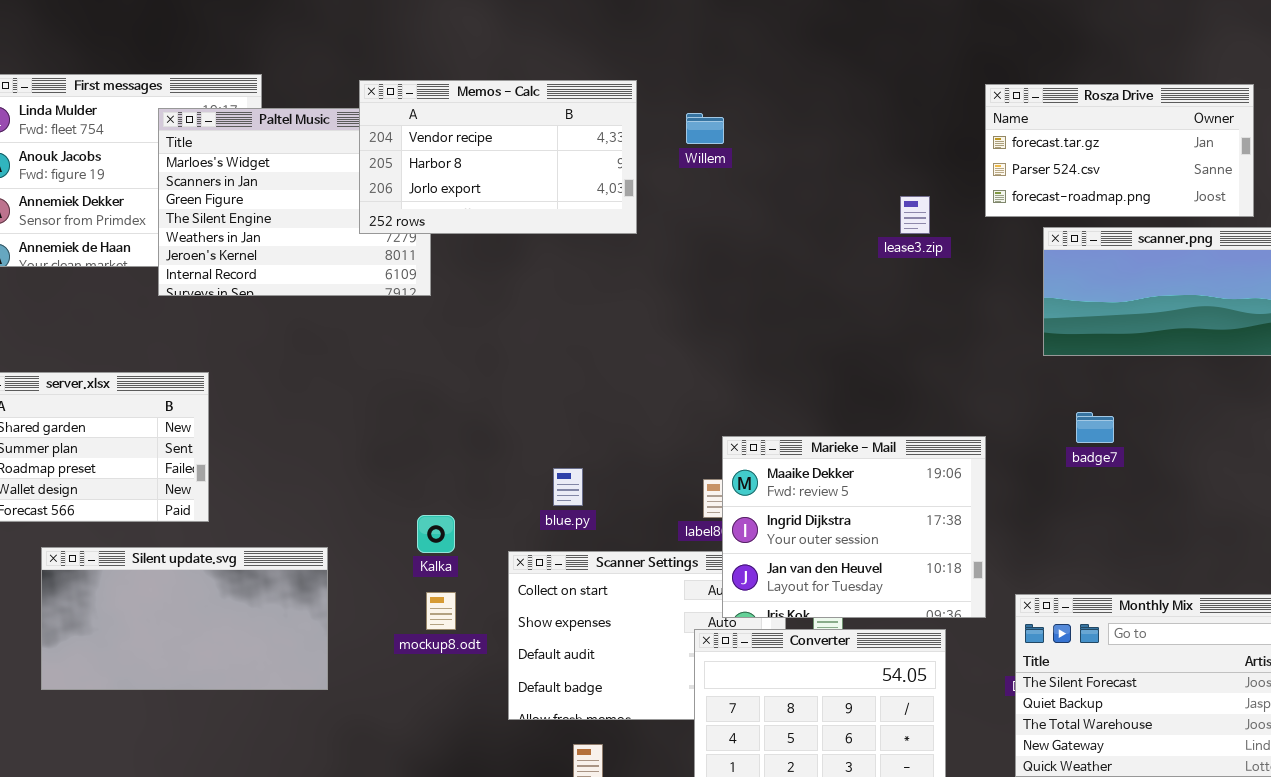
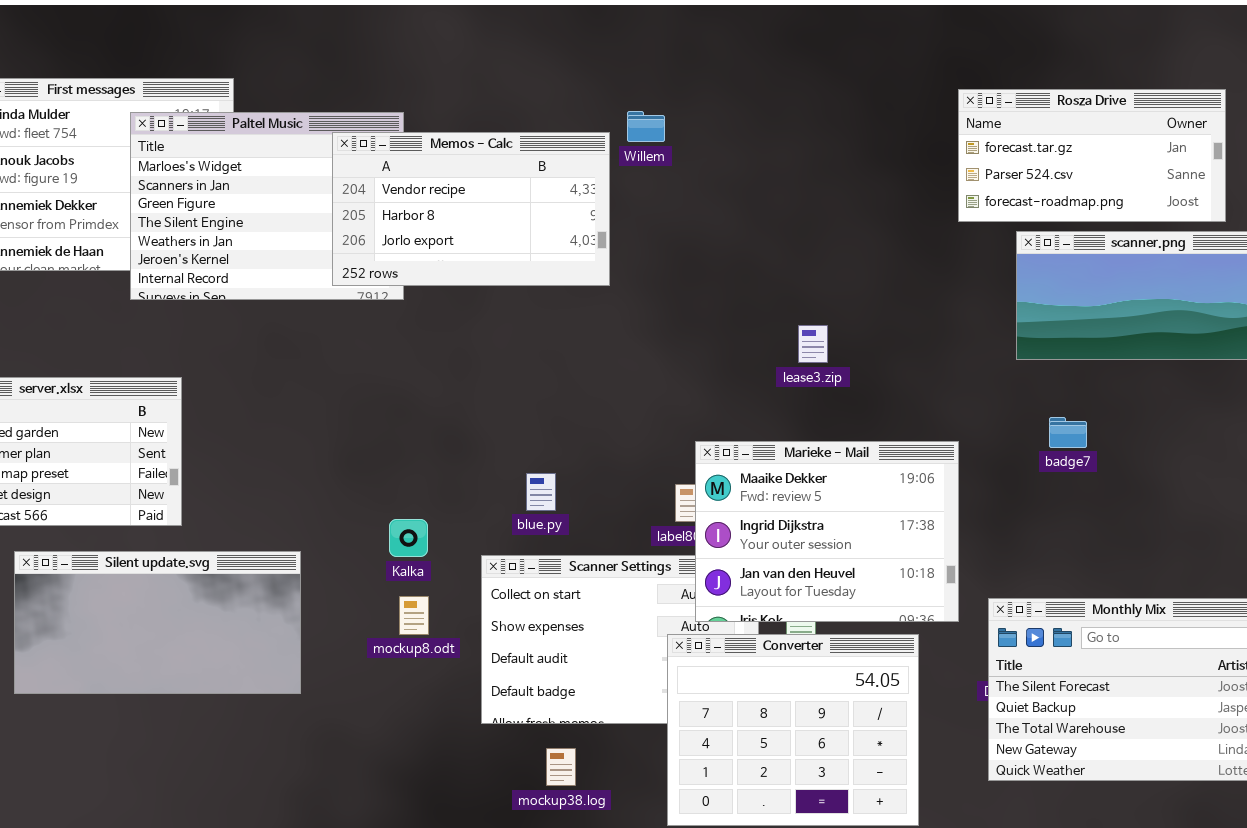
Memos - Calc: [359,80,637,234] -> [332,132,610,286], moved
Willem: [686,113,724,144] -> [627,111,665,142], moved
lease3.zip: [900,196,930,234] -> [798,325,828,363], moved

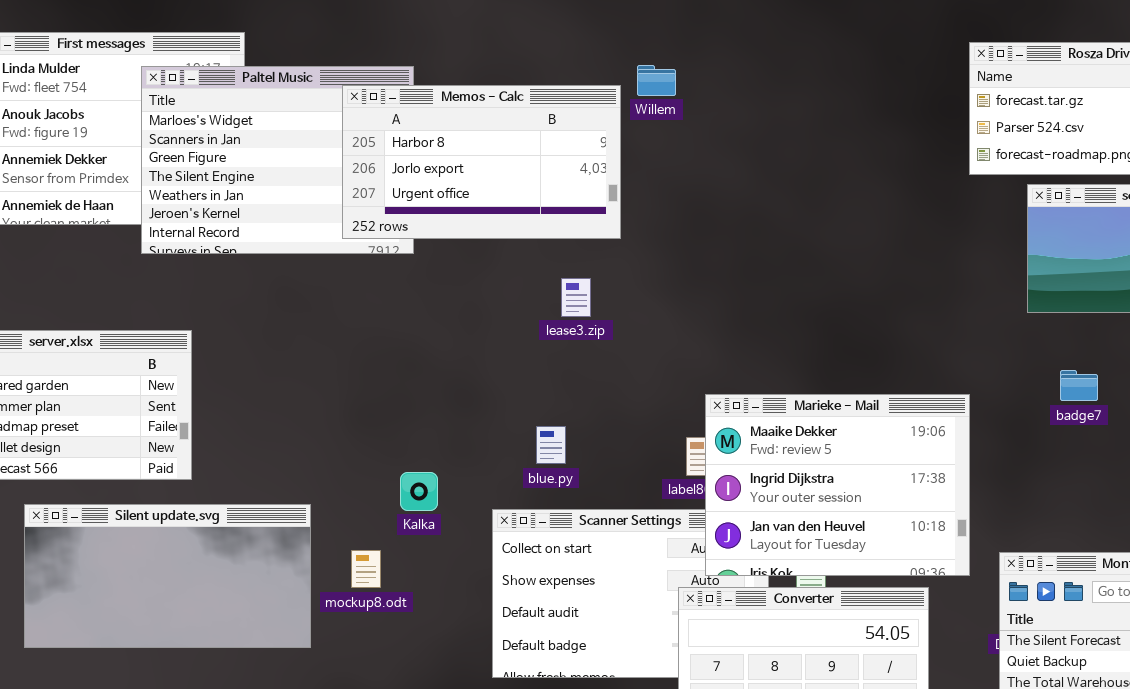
Memos - Calc: [332,132,610,286] -> [342,85,621,239], scrolled down 1 row
lease3.zip: [798,325,828,363] -> [561,278,591,317], moved
mockup8.odt: [399,596,429,635] -> [351,550,381,588], moved

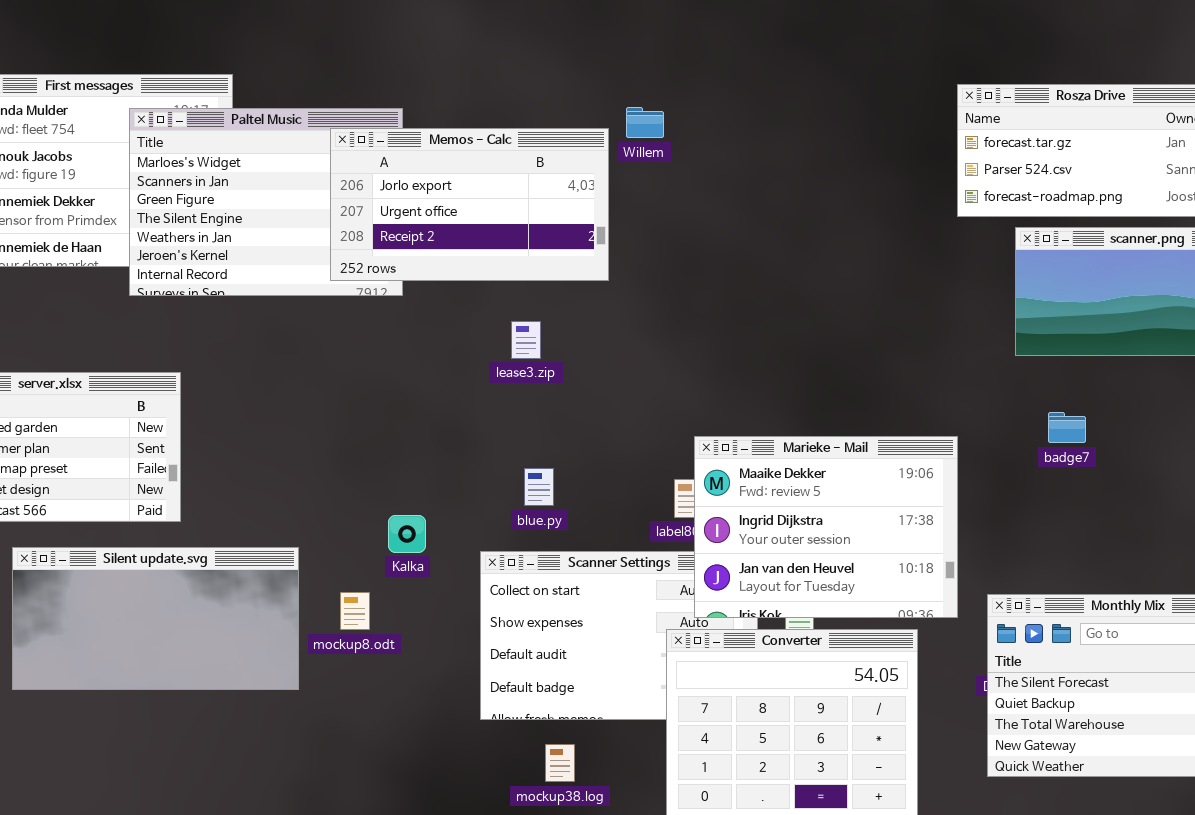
Memos - Calc: [342,85,621,239] -> [330,128,609,281], scrolled down 1 row
lease3.zip: [561,278,591,317] -> [511,321,541,359], moved

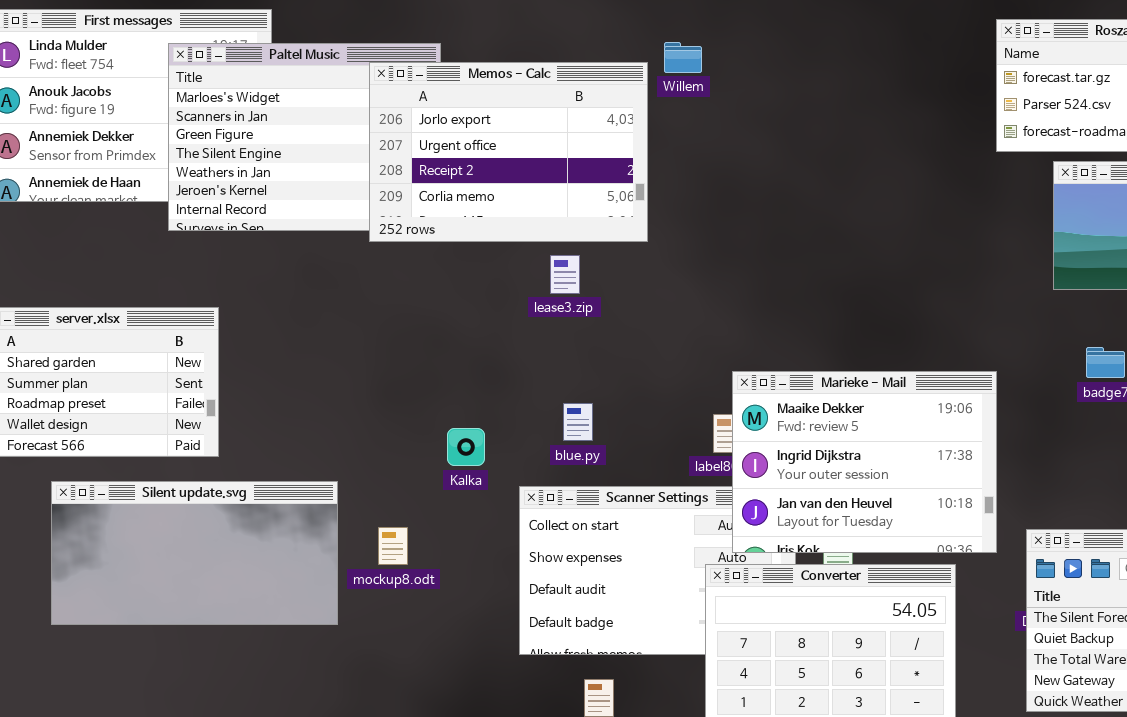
Memos - Calc: [330,128,609,281] -> [369,62,648,242], resized
Kalka: [388,515,426,553] -> [447,428,485,466], moved

